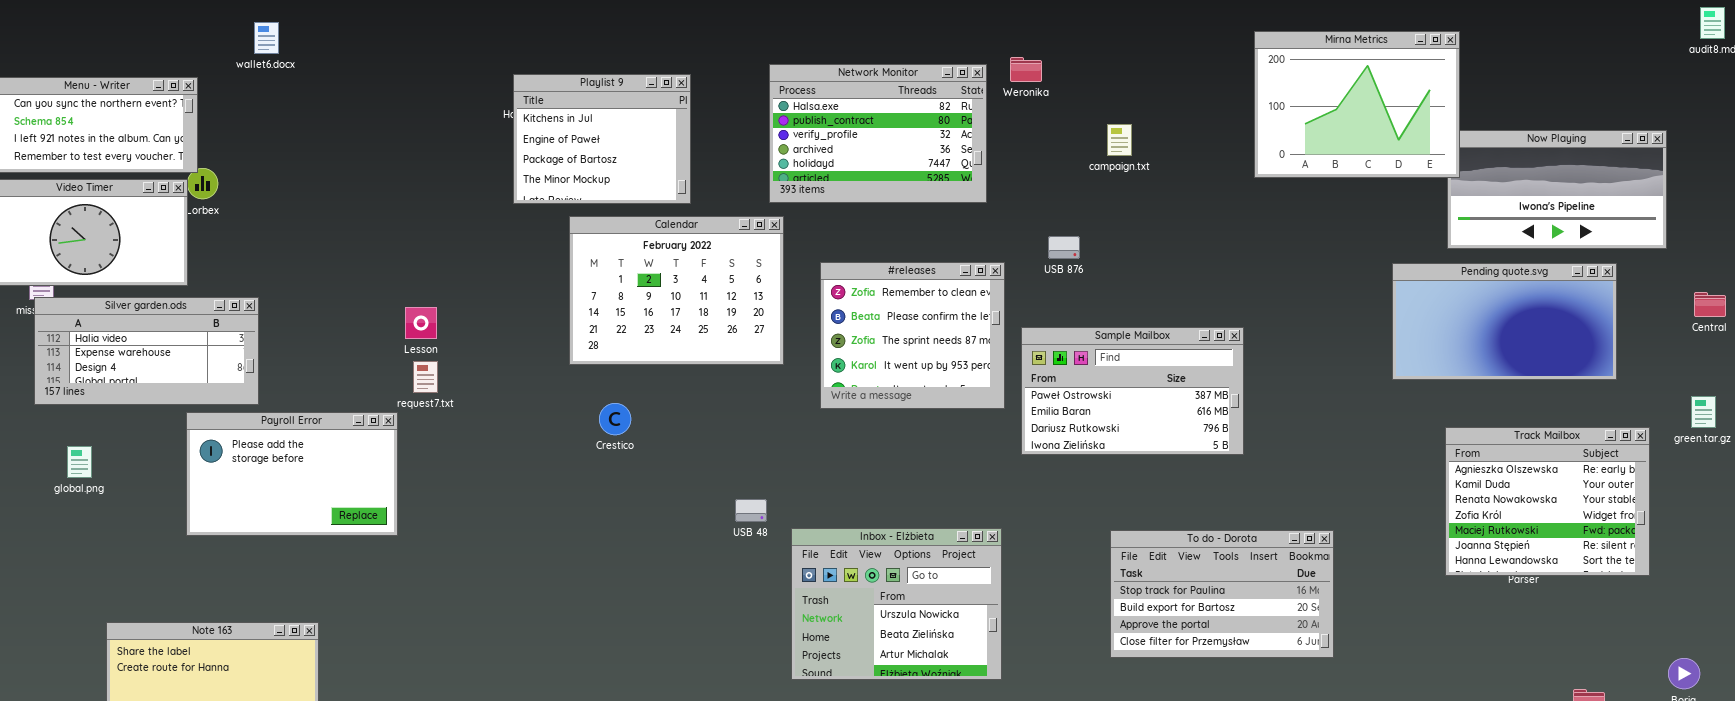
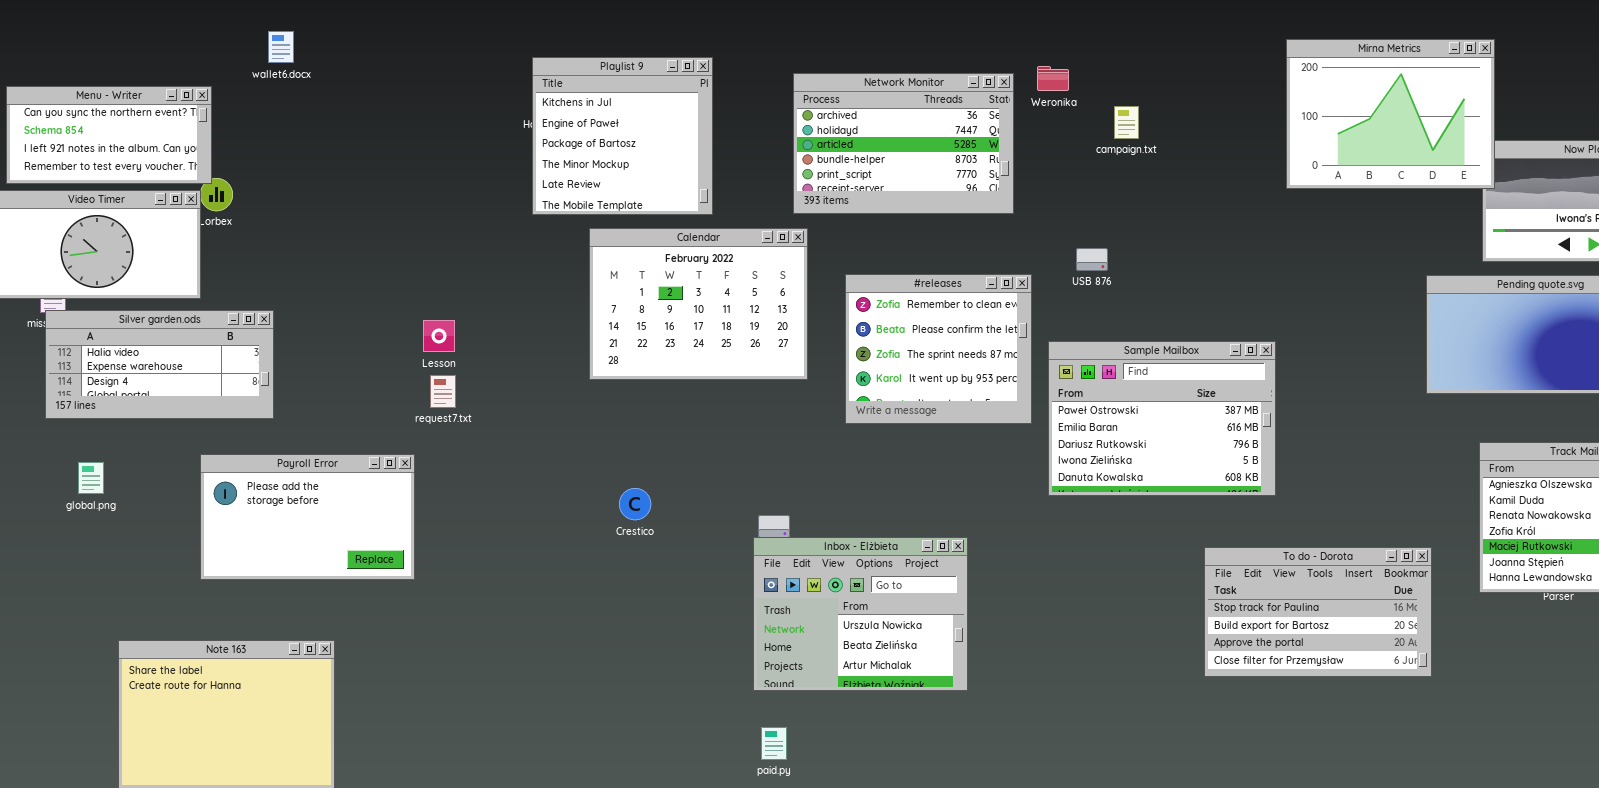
Network Monitor: [769,64,987,203] -> [793,73,1014,214], scrolled down 3 rows
Playlist 9: [513,74,691,204] -> [532,57,713,215], resized
campaign.txt: [1107,124,1132,156] -> [1114,106,1139,139], moved
Sample Mailbox: [1021,327,1244,455] -> [1048,341,1276,496], resized
Crestico: [599,403,631,435] -> [619,488,651,520], moved
Payroll Error: [186,412,398,536] -> [200,454,415,580], moved
Inbox - Elżbieta: [791,528,1002,680] -> [753,537,968,691], moved
To do - Dorota: [1110,530,1334,658] -> [1204,547,1432,677], moved

